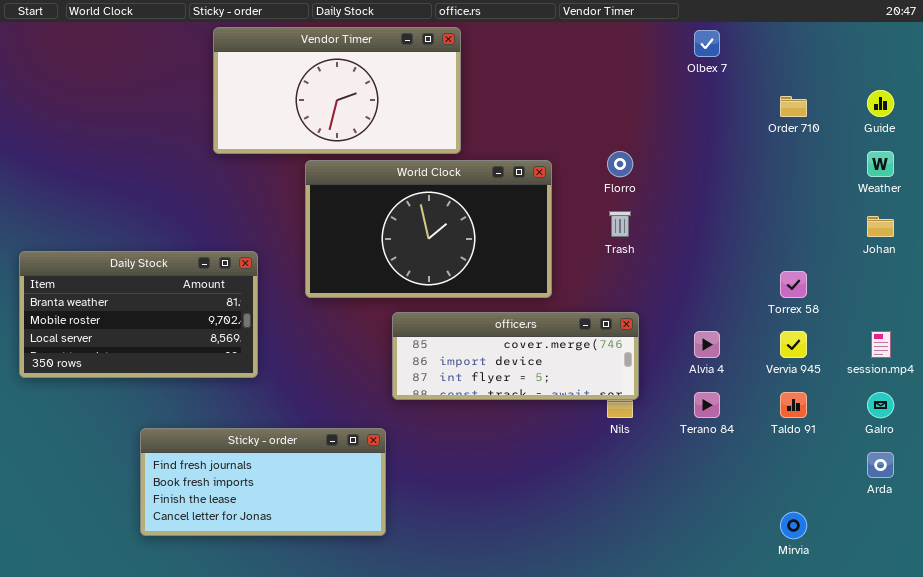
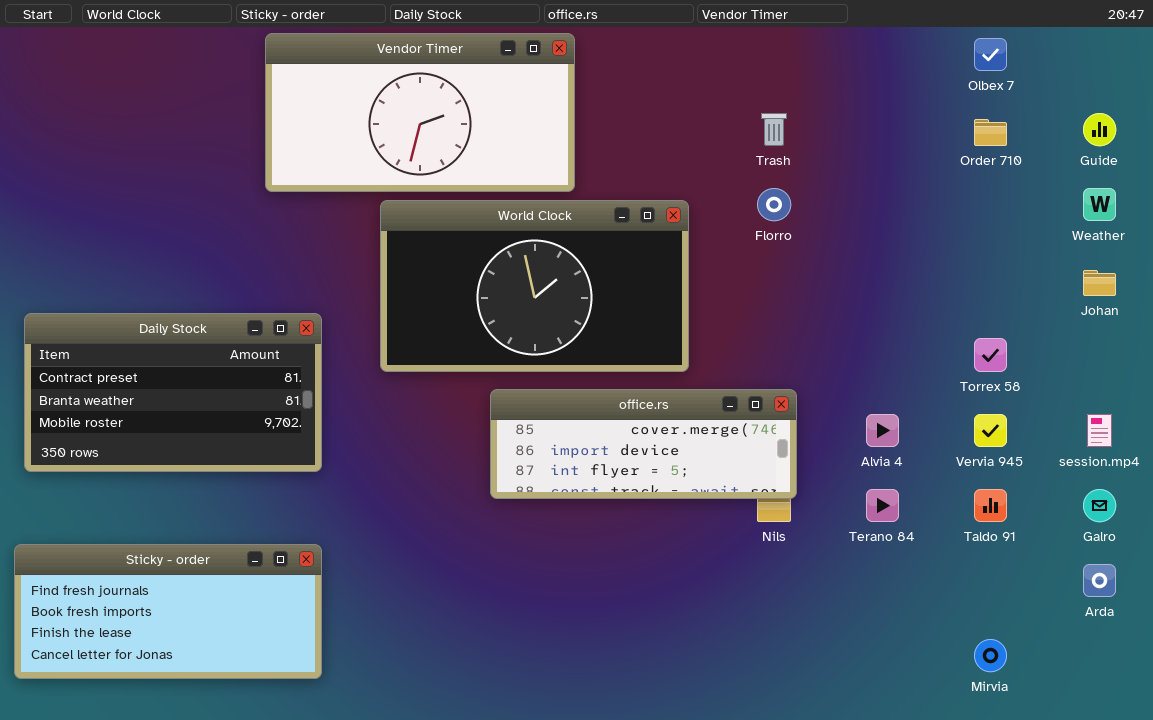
Olbex 7: [694,30,720,57] -> [974,38,1007,71], moved
Trash: [609,211,631,237] -> [761,113,787,146], moved
Daily Stock: [19,251,258,378] -> [24,313,322,472], scrolled up 1 row
Sticky - order: [140,428,386,536] -> [14,544,322,679], moved

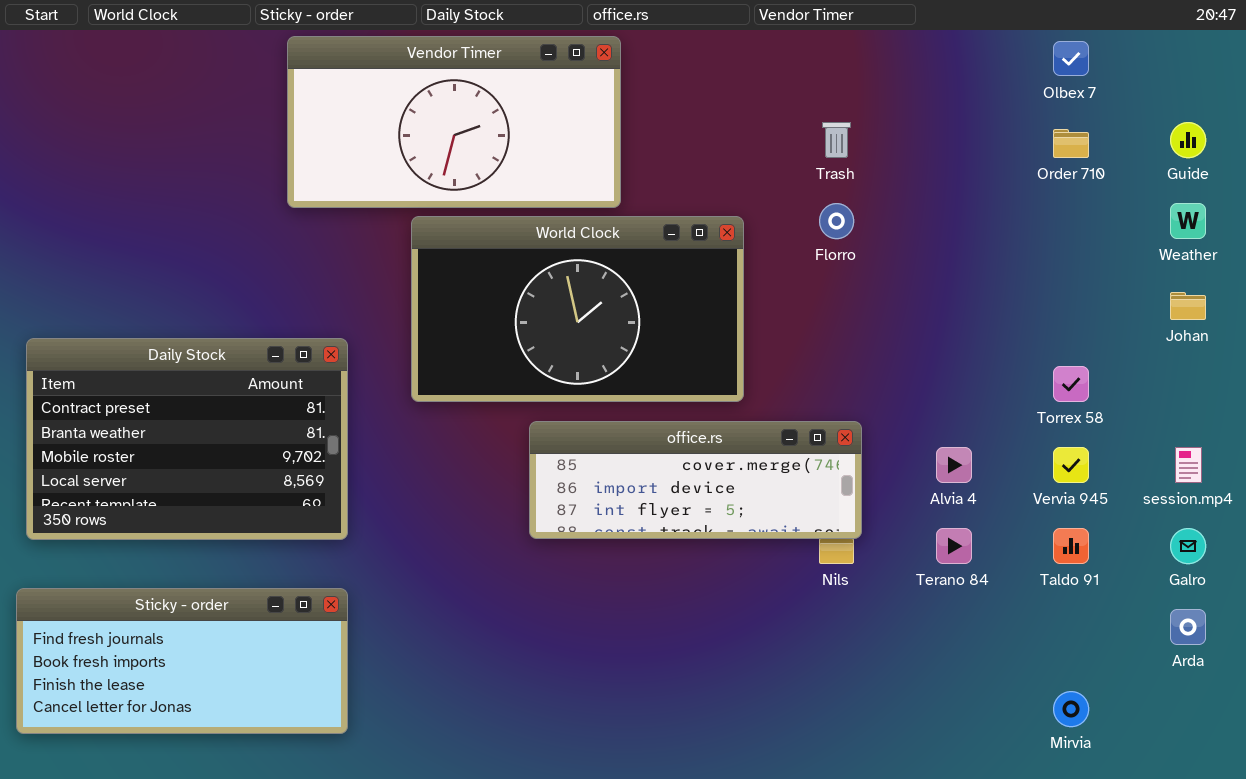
Daily Stock: [24,313,322,472] -> [26,338,348,540], resized

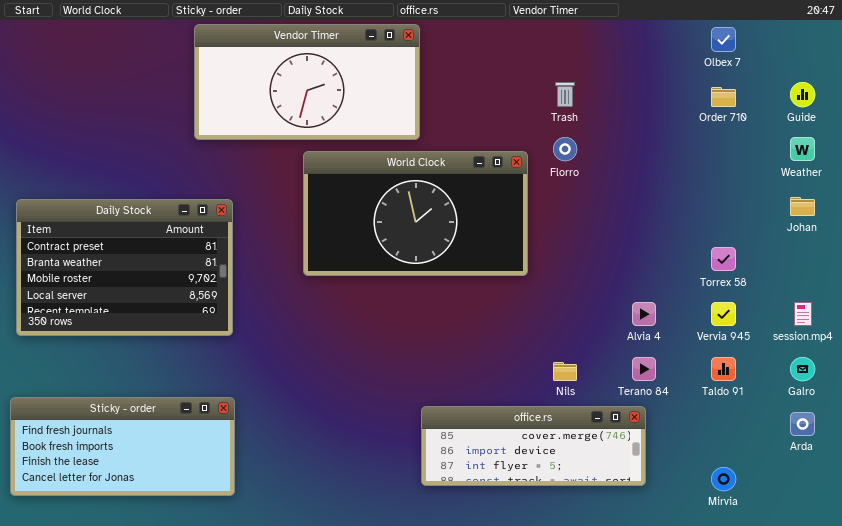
World Clock: [411,216,744,402] -> [303,151,528,276], moved
Daily Stock: [26,338,348,540] -> [16,199,233,336], moved
office.rs: [529,421,862,539] -> [421,406,646,486], moved

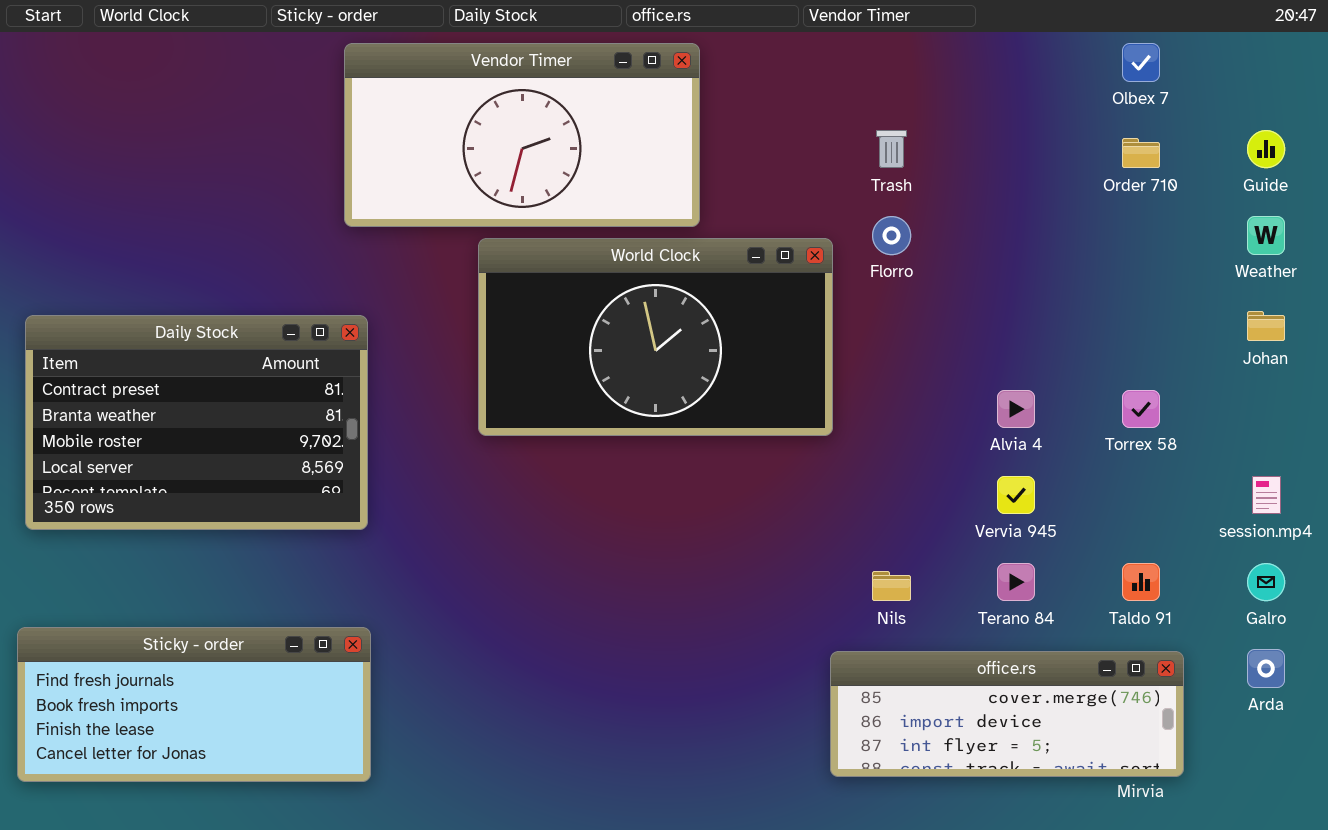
Vendor Timer: [194,24,420,140] -> [344,43,700,227], moved
Alvia 4: [632,302,656,326] -> [997,390,1035,428], moved
Vervia 945: [711,302,736,326] -> [997,476,1035,514], moved
office.rs: [421,406,646,486] -> [830,651,1184,777], moved

